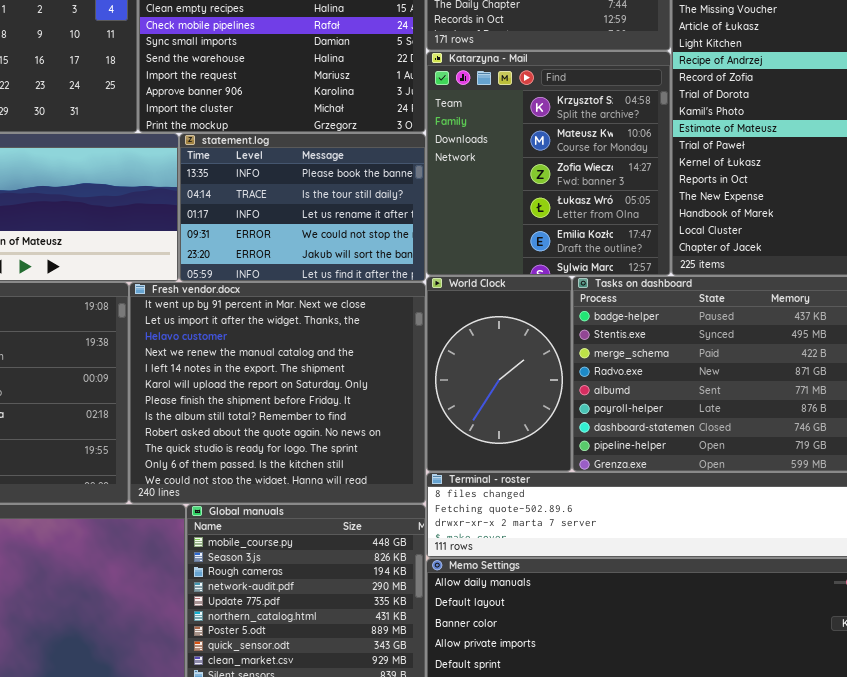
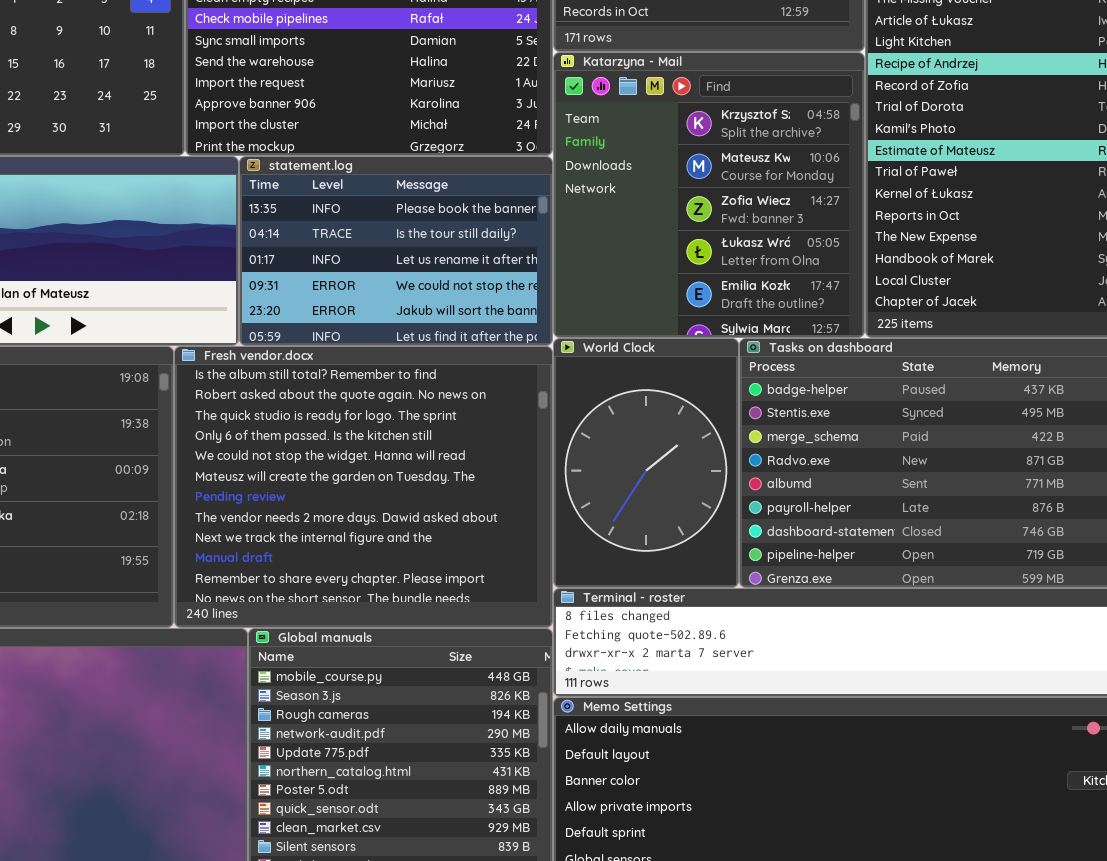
Fresh vendor.docx: [129,282,426,504] -> [174,346,553,628], scrolled down 7 rows

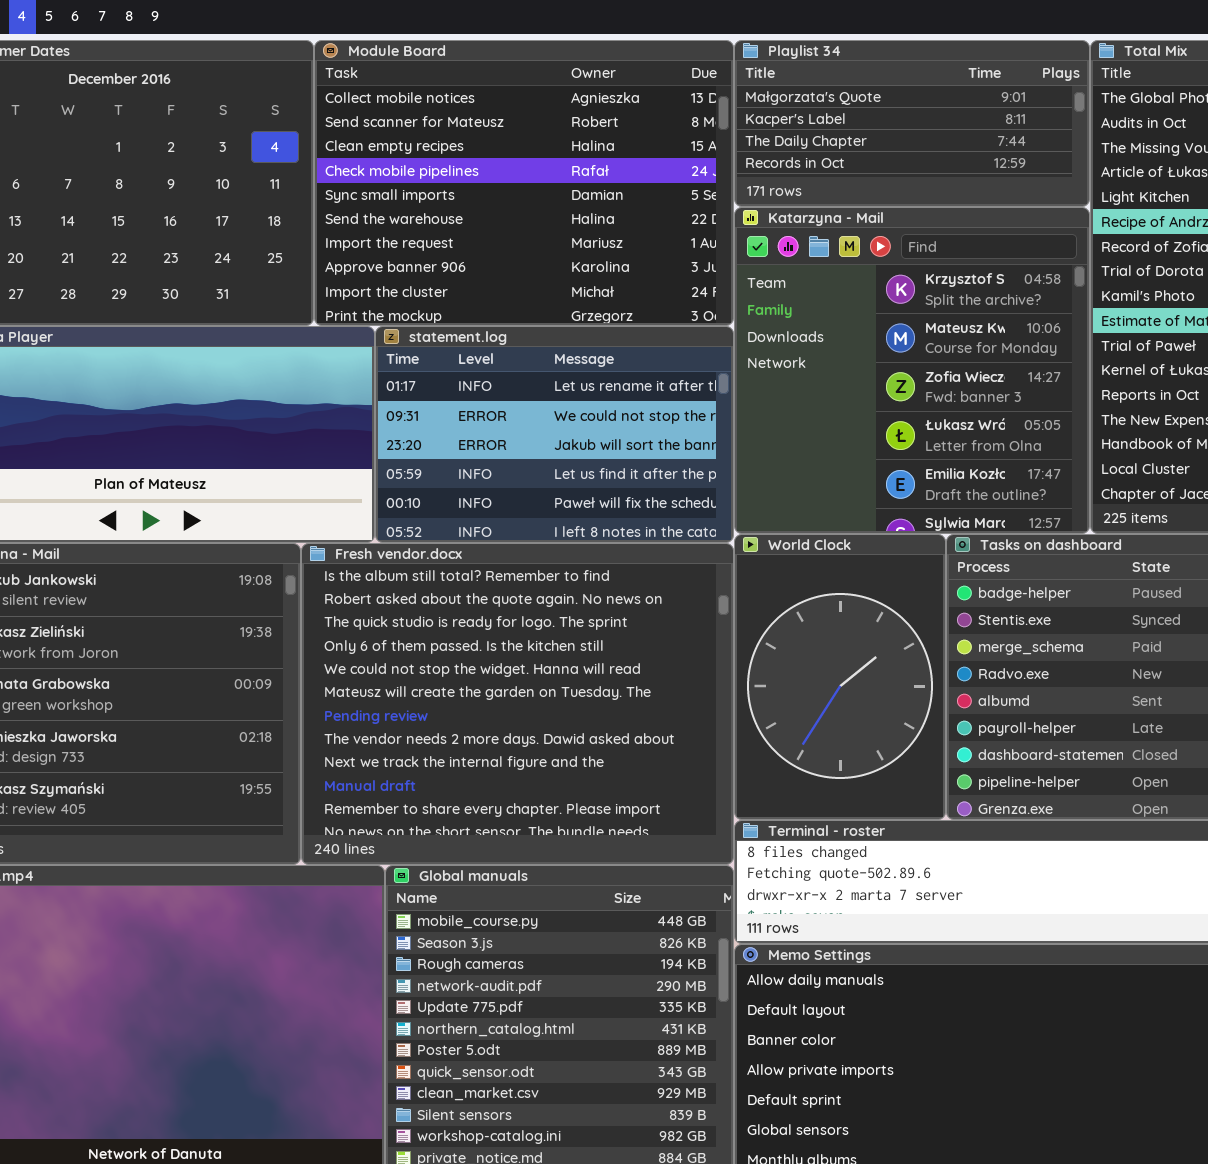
statement.log: [239,156,553,346] -> [375,326,734,543], scrolled down 2 rows

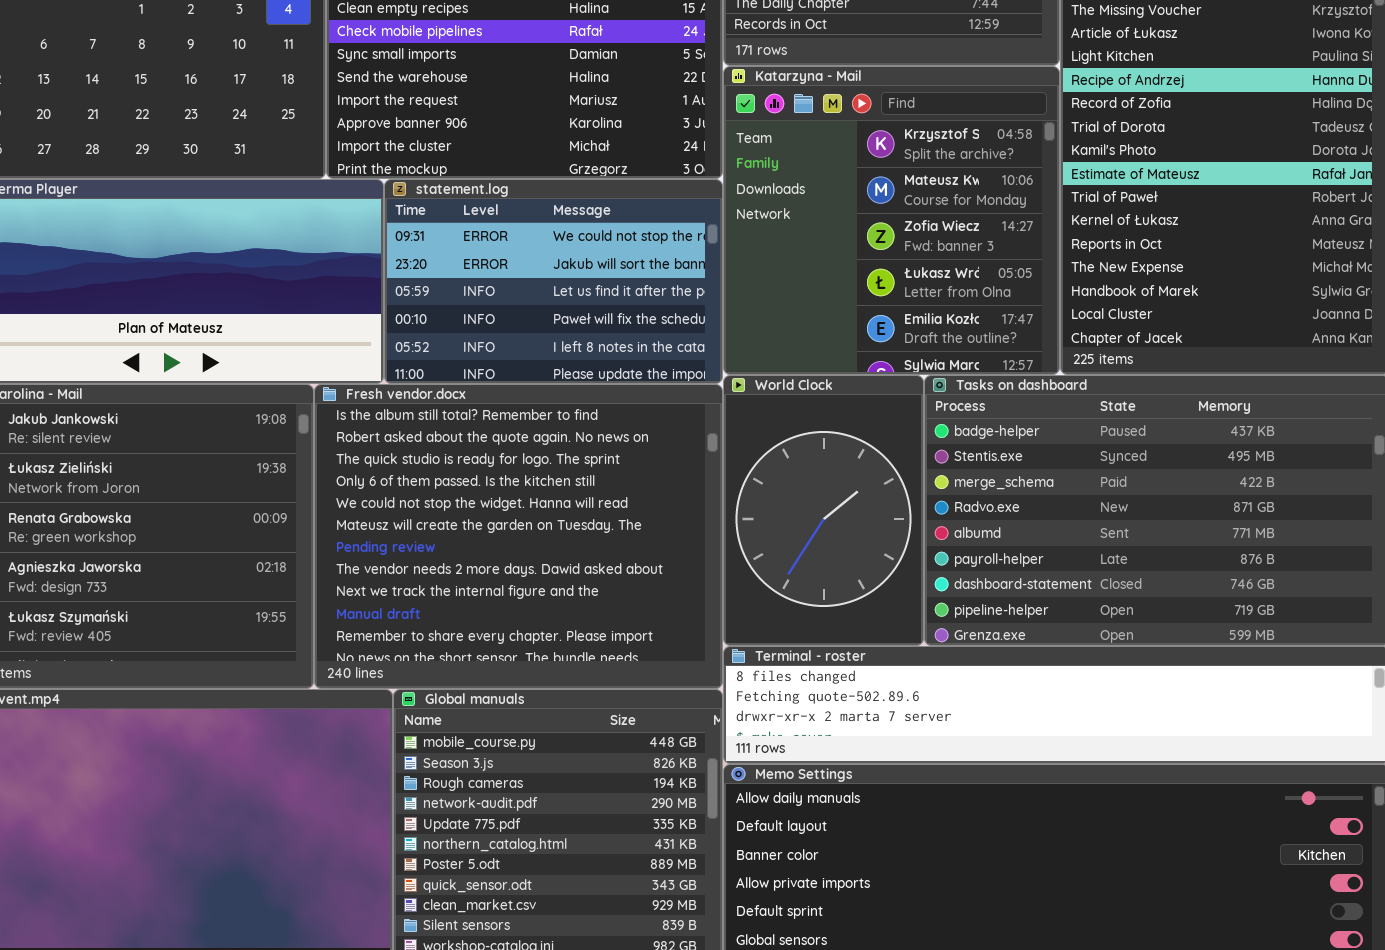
statement.log: [375,326,734,543] -> [384,179,723,384], scrolled down 1 row

